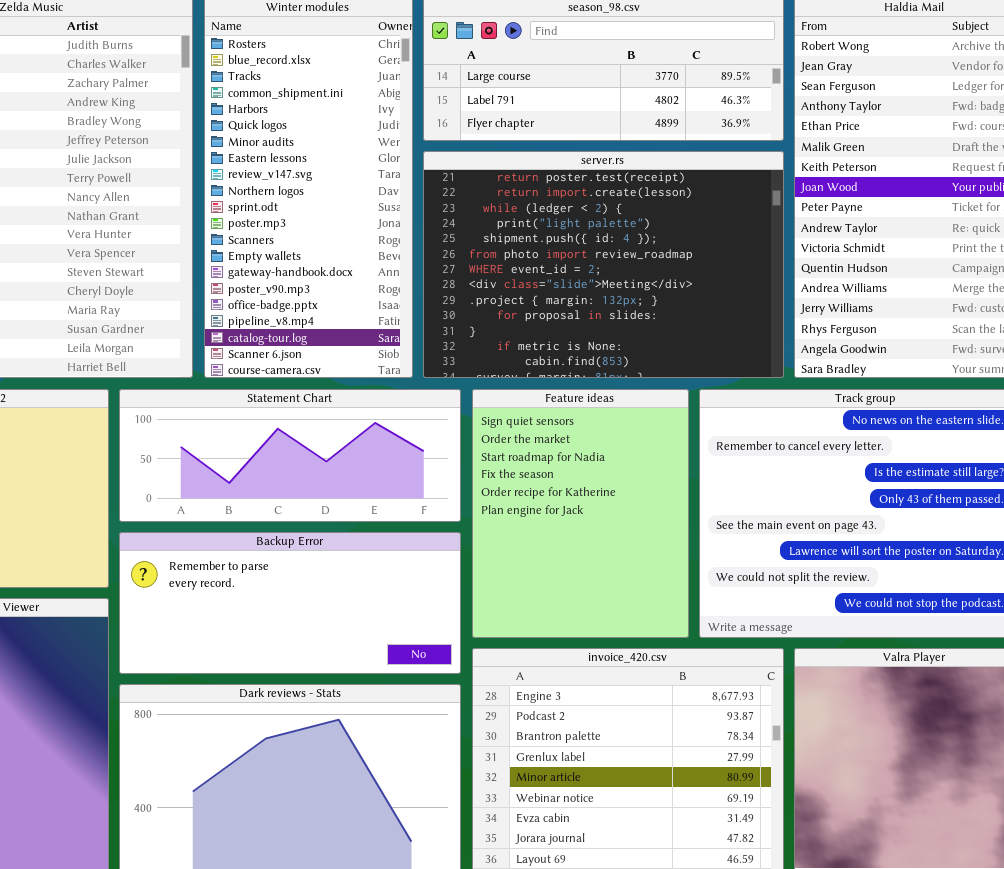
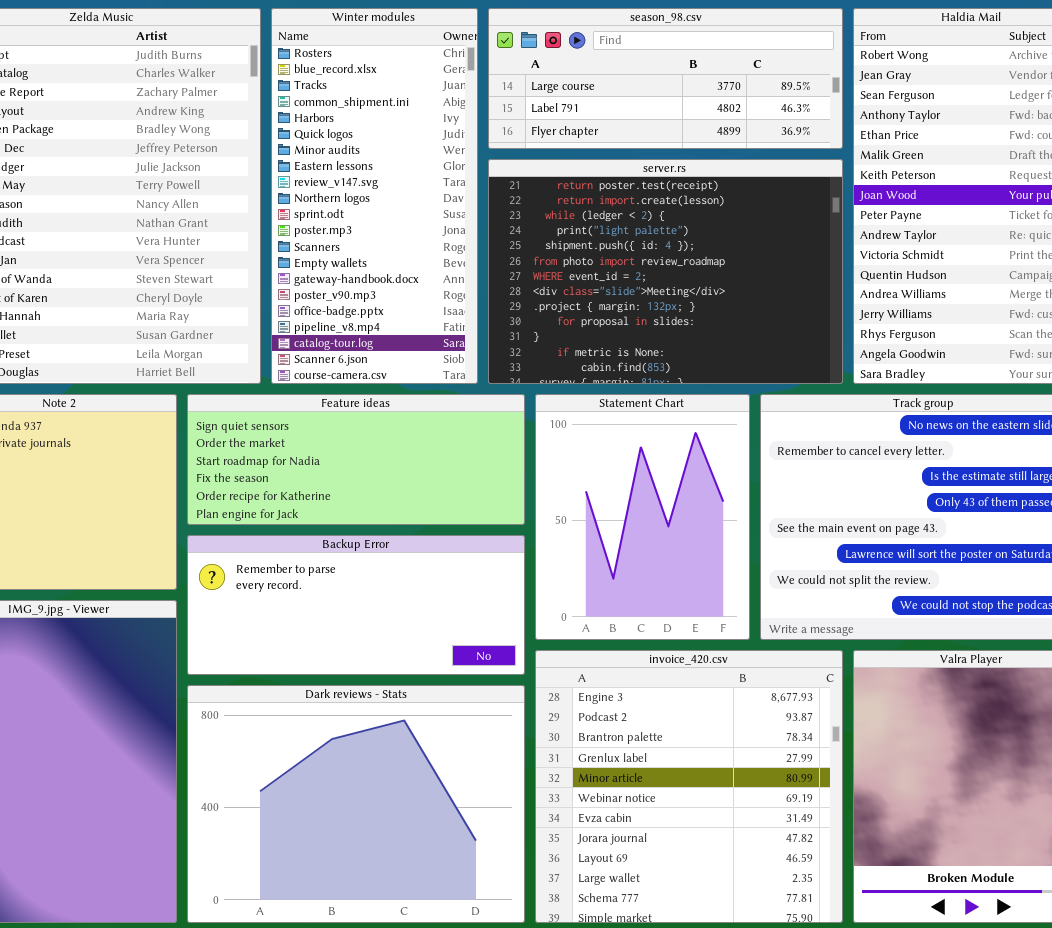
Statement Chart: [119,389,461,522] -> [535,394,750,640], moved, resized
Feature ideas: [472,389,689,638] -> [187,394,525,525], moved, resized

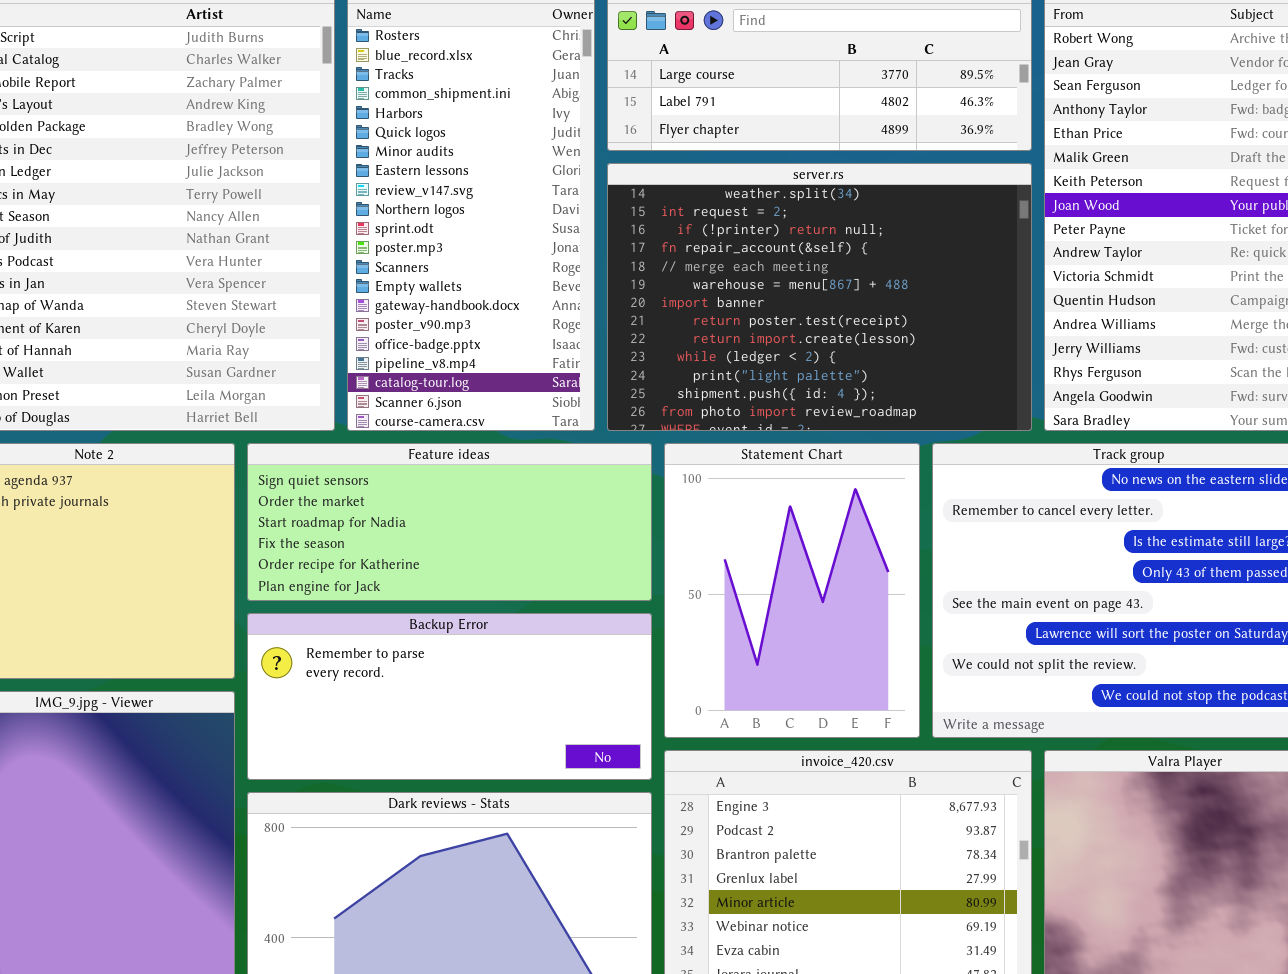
server.rs: [488,159,843,384] -> [607,163,1032,431], scrolled up 7 rows

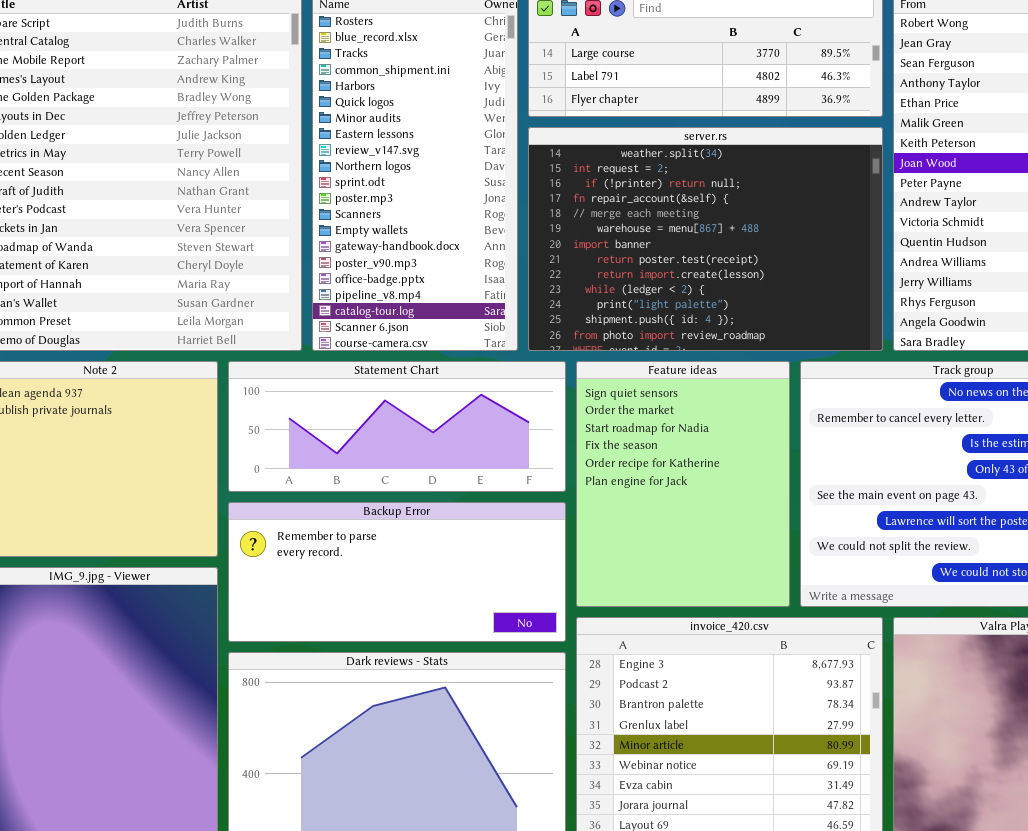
Feature ideas: [247,443,652,601] -> [576,361,790,607], moved, resized
Statement Chart: [664,443,920,738] -> [228,361,566,492], moved, resized

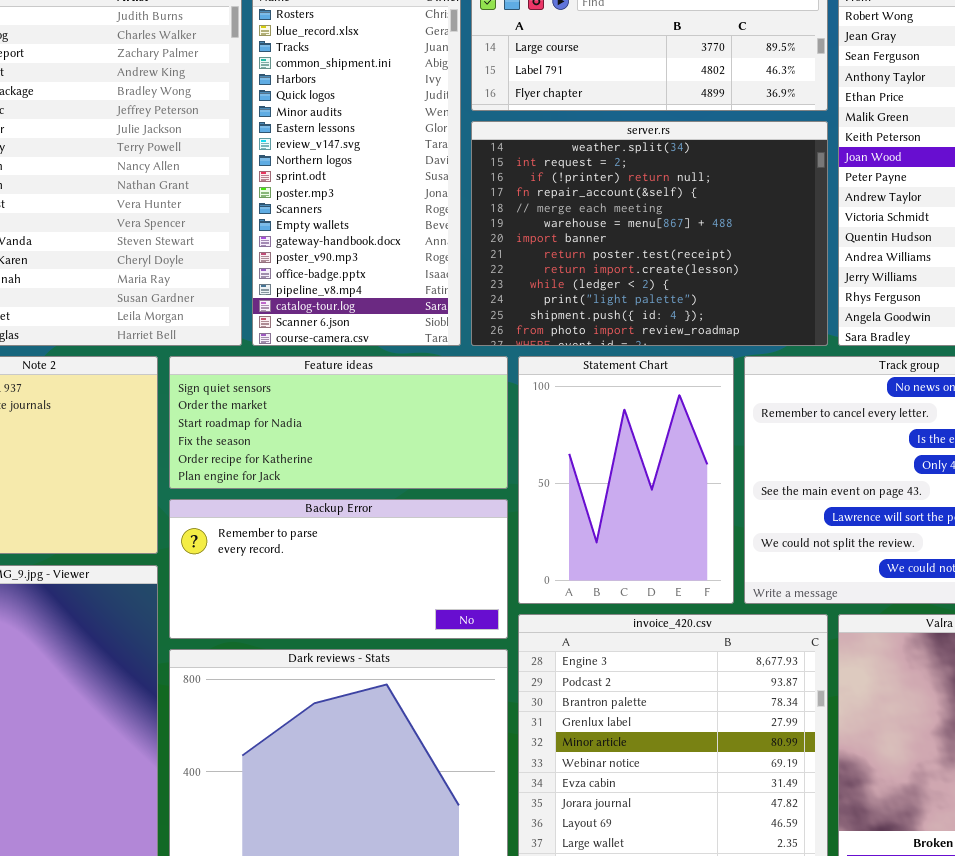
Statement Chart: [228,361,566,492] -> [518,356,734,604], moved, resized
Feature ideas: [576,361,790,607] -> [169,356,508,489], moved, resized

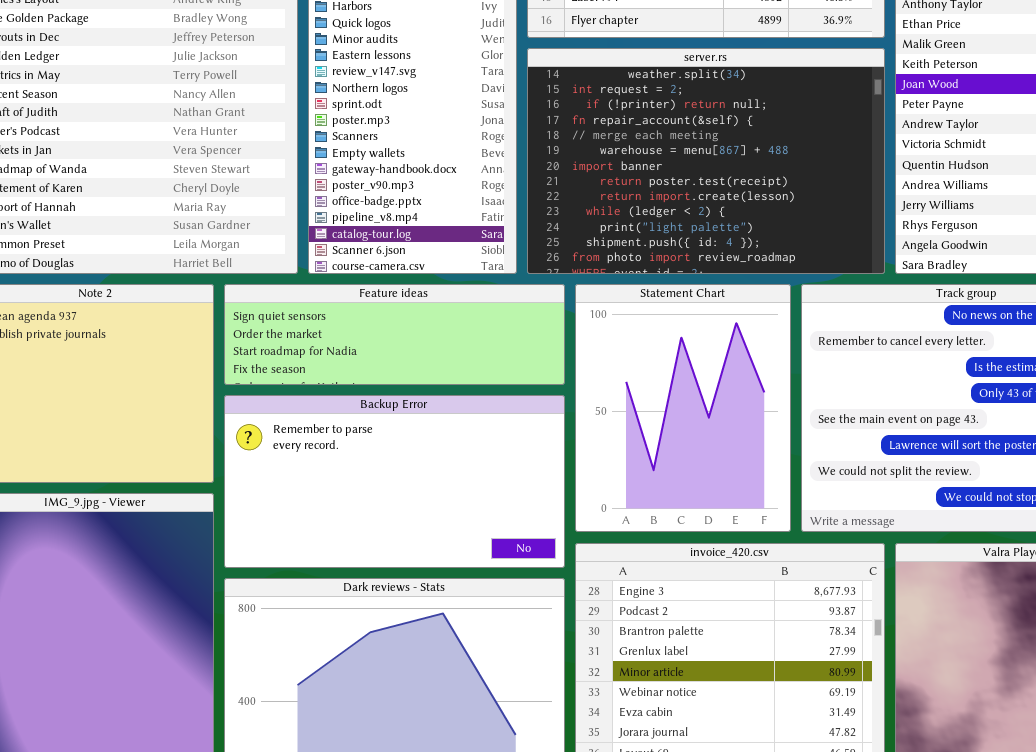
Feature ideas: [169,356,508,489] -> [224,284,565,385], resized
Backup Error: [169,499,508,639] -> [224,395,565,568], resized

